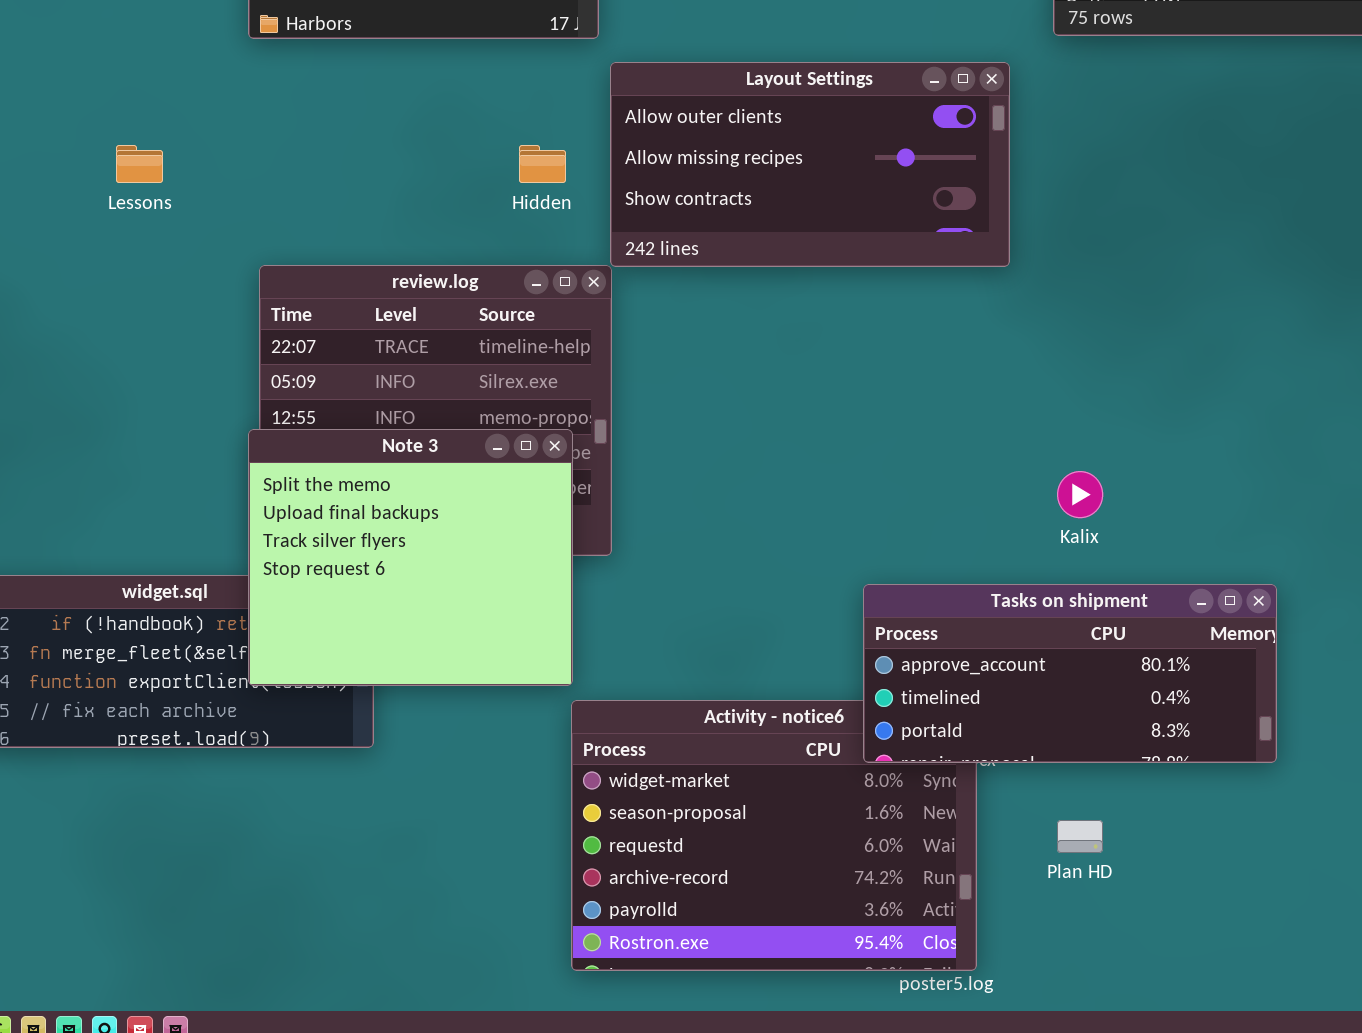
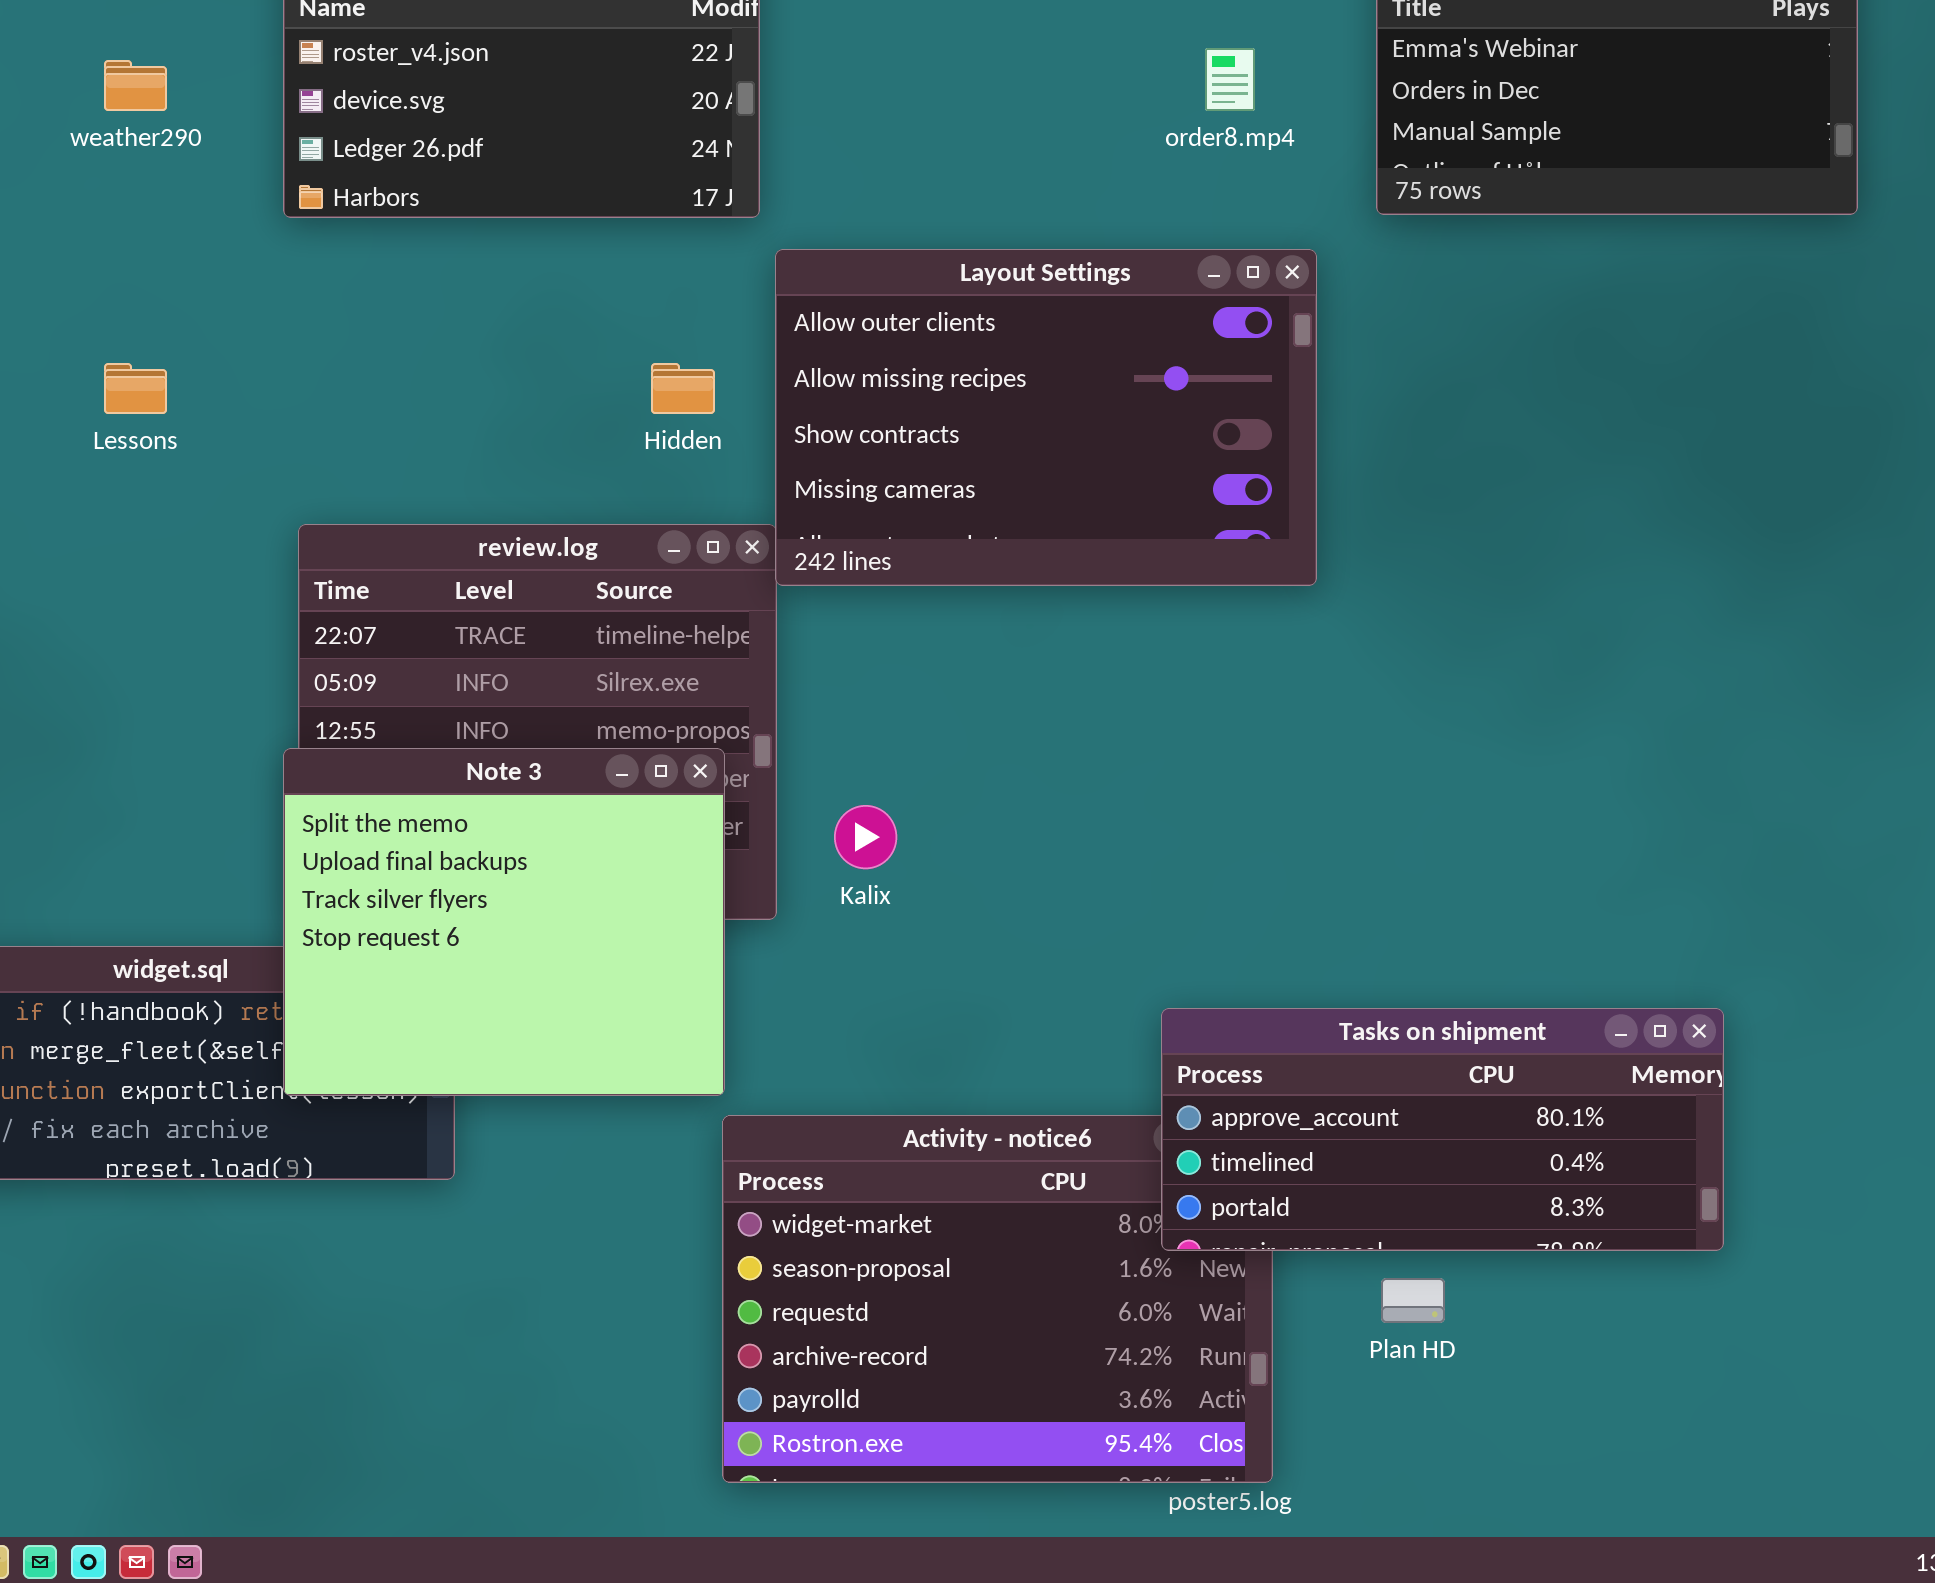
Layout Settings: [610,62,1010,267] -> [775,249,1317,586], resized
Kalix: [1057,471,1103,518] -> [834,805,897,869], moved
Tasks on shipment: [863,584,1277,763] -> [1161,1008,1724,1251], moved

